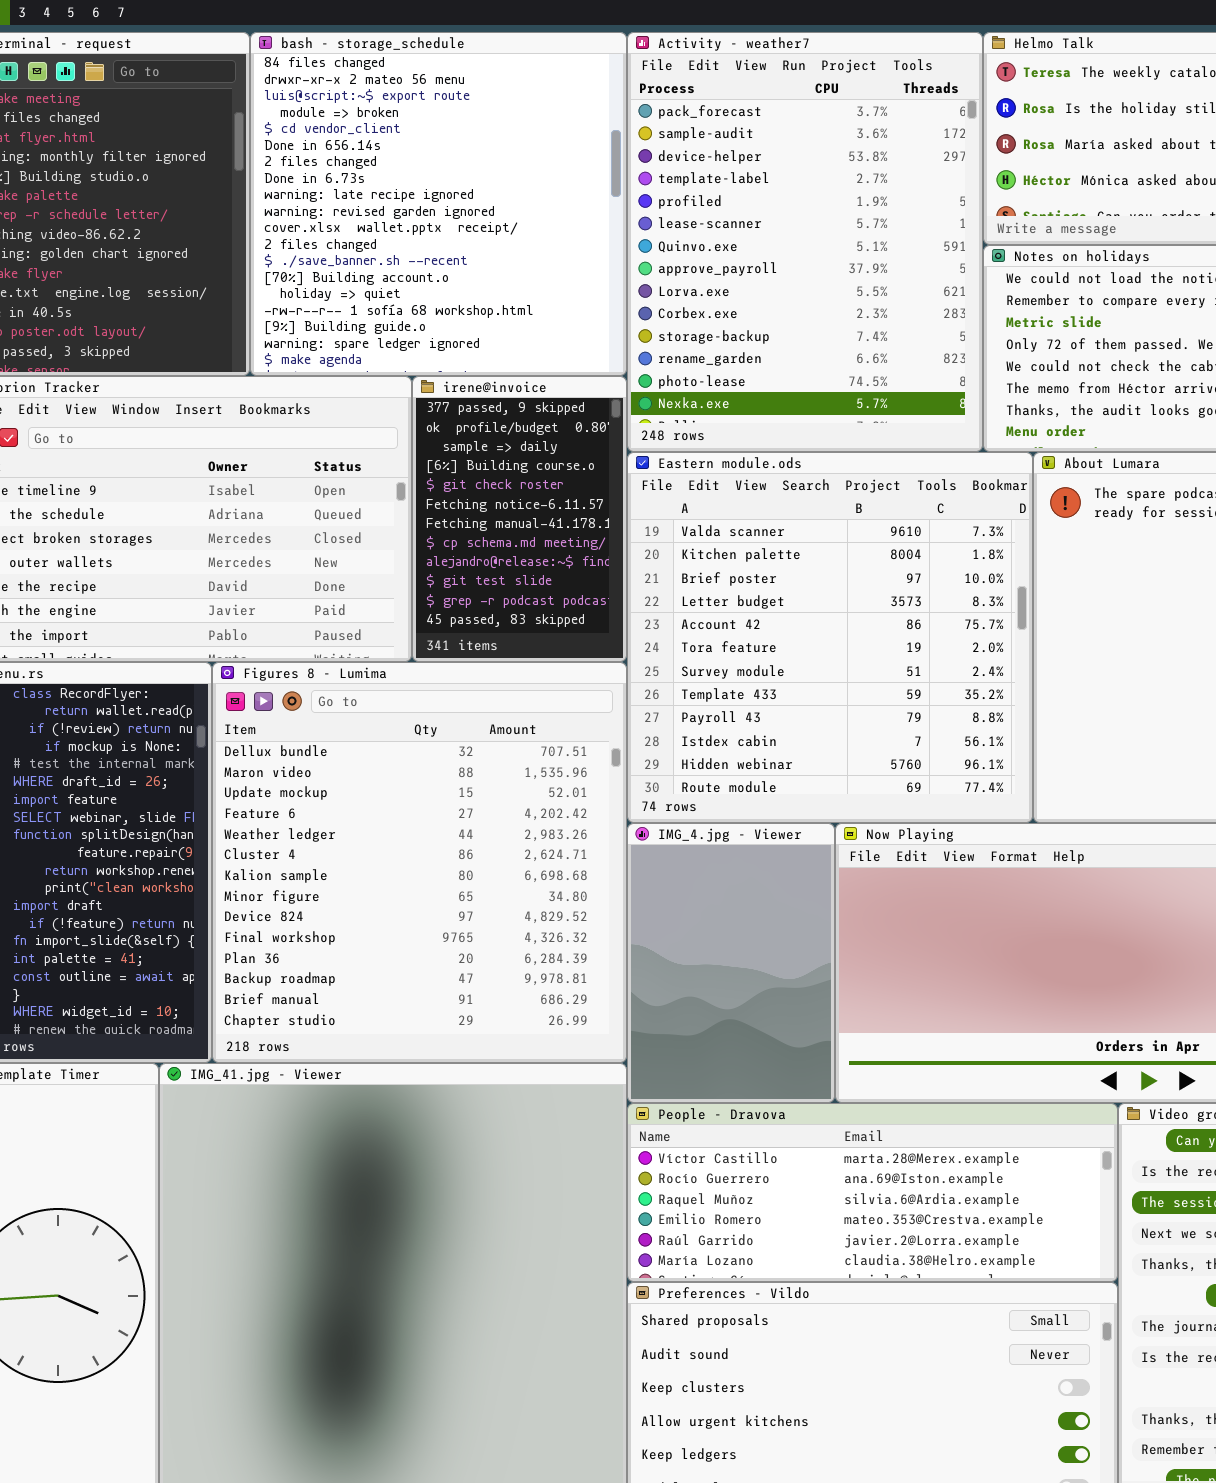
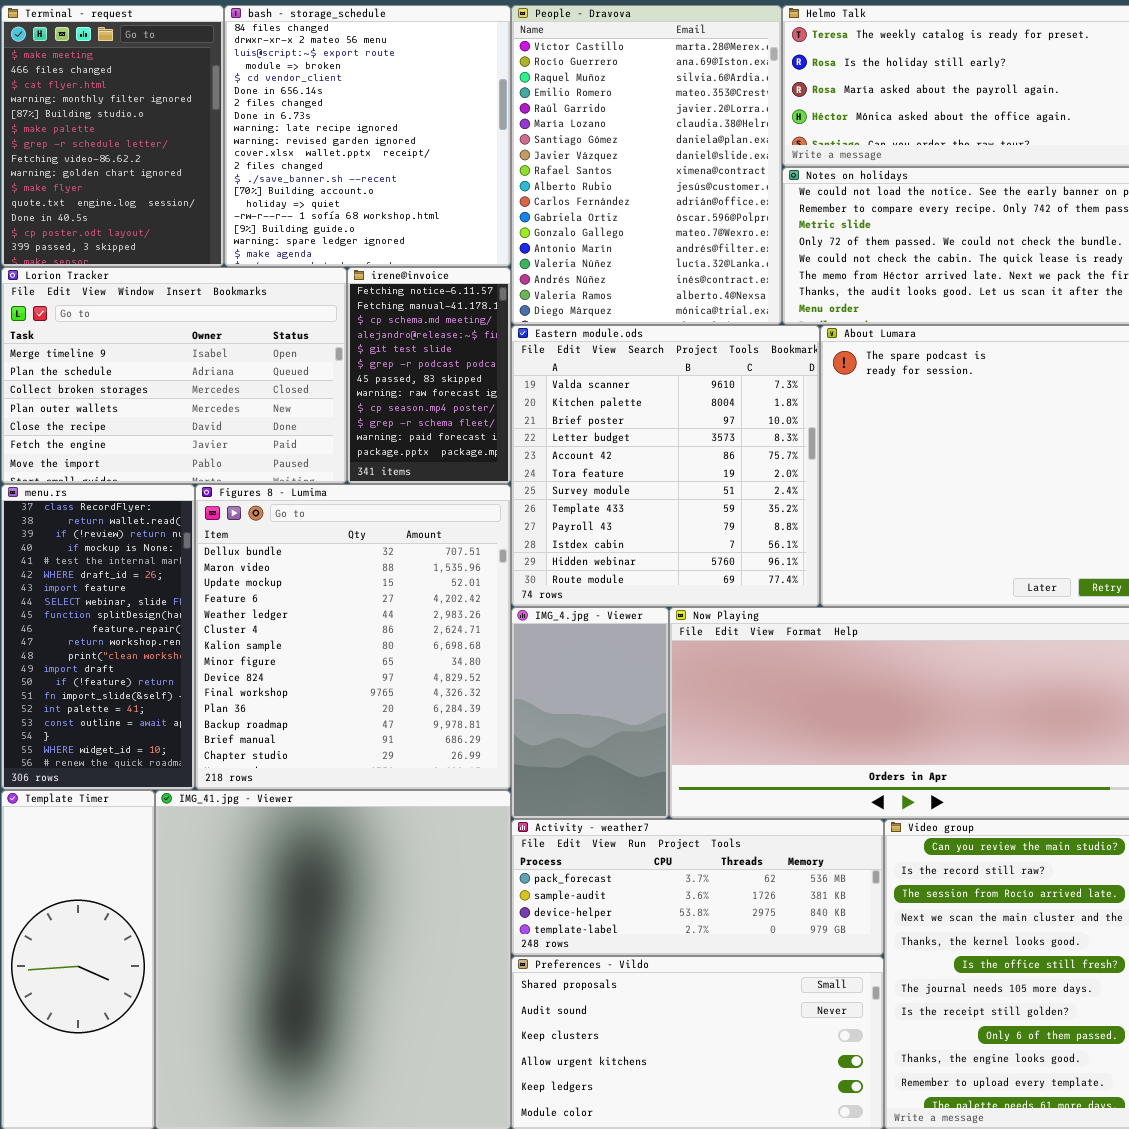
Activity - weather7: [627,32,983,452] -> [511,819,884,956], moved, resized
irene@invoice: [412,376,627,662] -> [347,267,511,484], scrolled down 5 rows
People - Dravova: [627,1103,1118,1282] -> [511,5,782,325], moved, resized

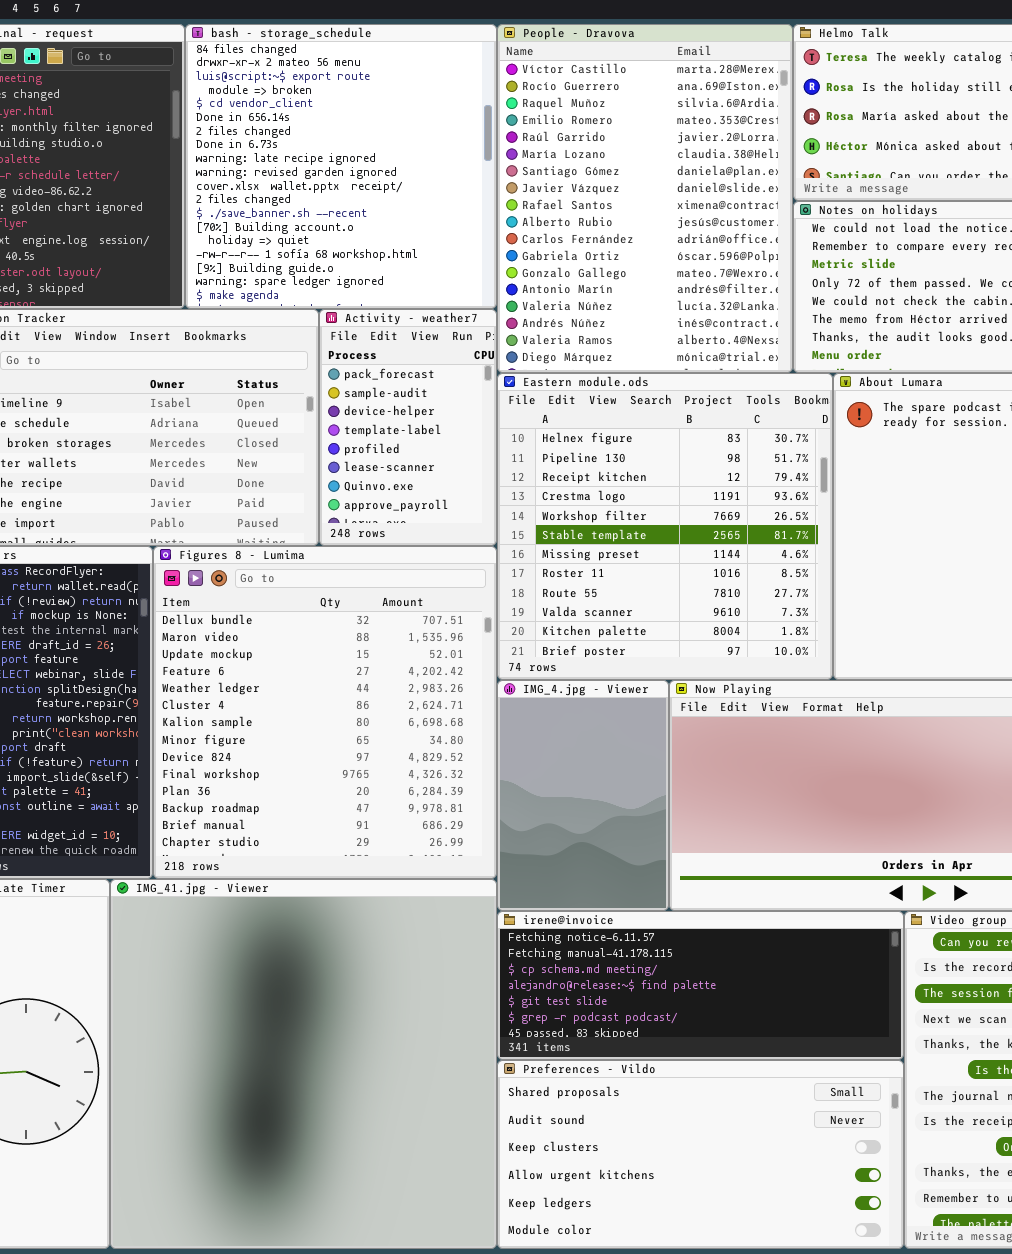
irene@invoice: [347,267,511,484] -> [497,911,904,1060], moved, resized
Eastern module.ods: [511,325,820,607] -> [497,373,833,680], scrolled up 9 rows
Activity - weather7: [511,819,884,956] -> [319,309,497,546], moved, resized

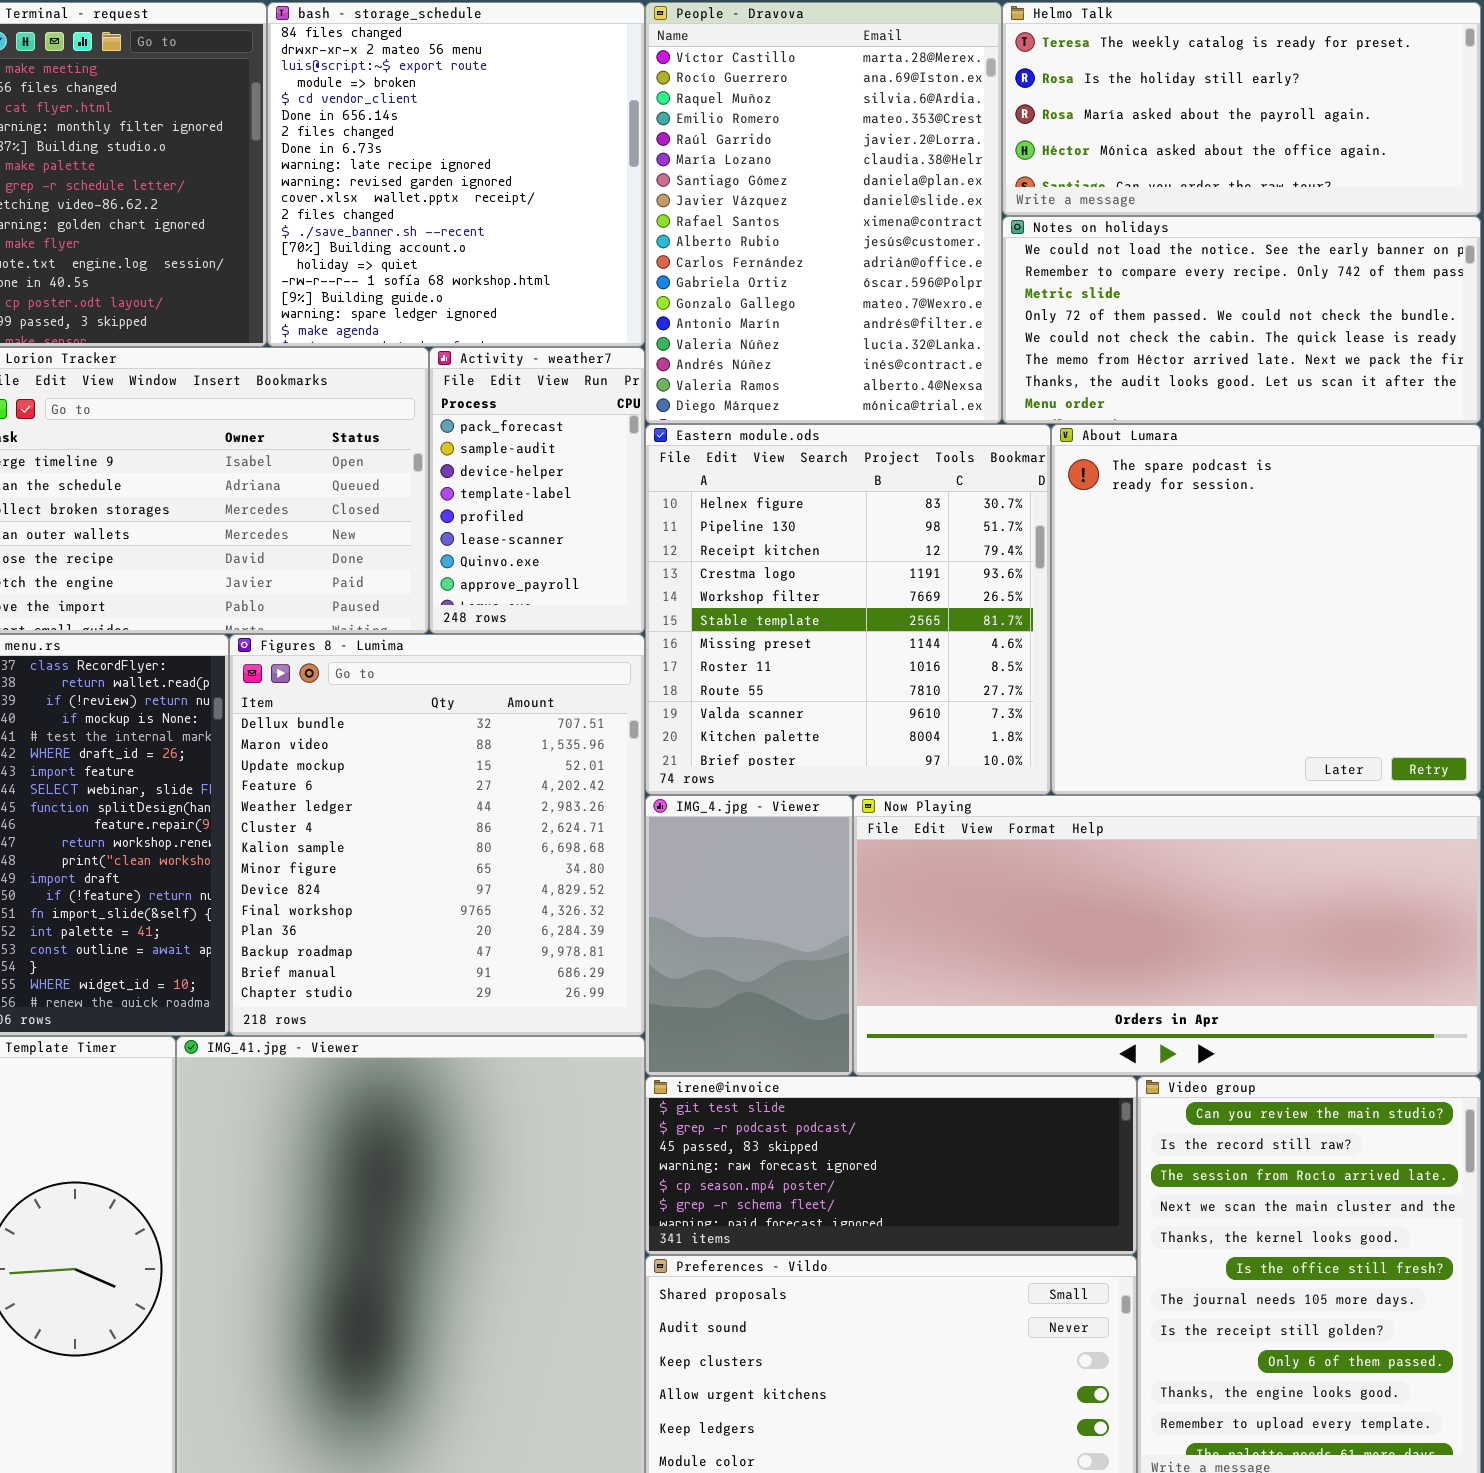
irene@invoice: [497,911,904,1060] -> [645,1076,1137,1255], scrolled down 4 rows

